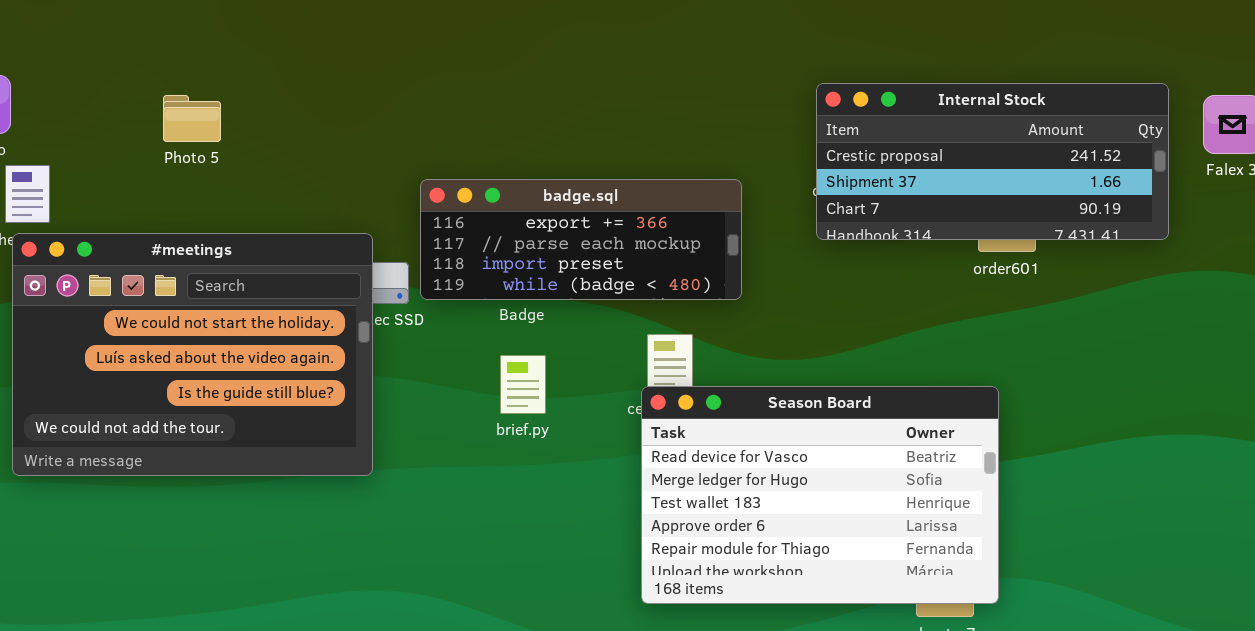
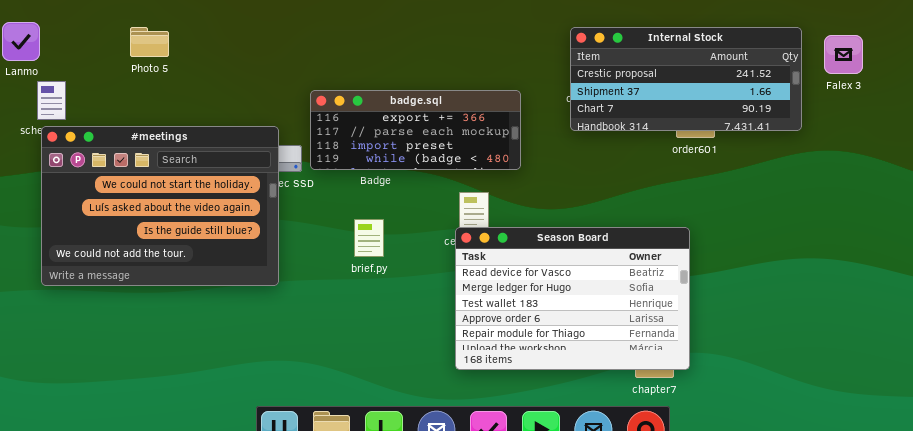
Photo 5: [163,95,221,142] -> [130,27,169,57], moved
brief.py: [500,355,546,414] -> [354,219,384,257], moved

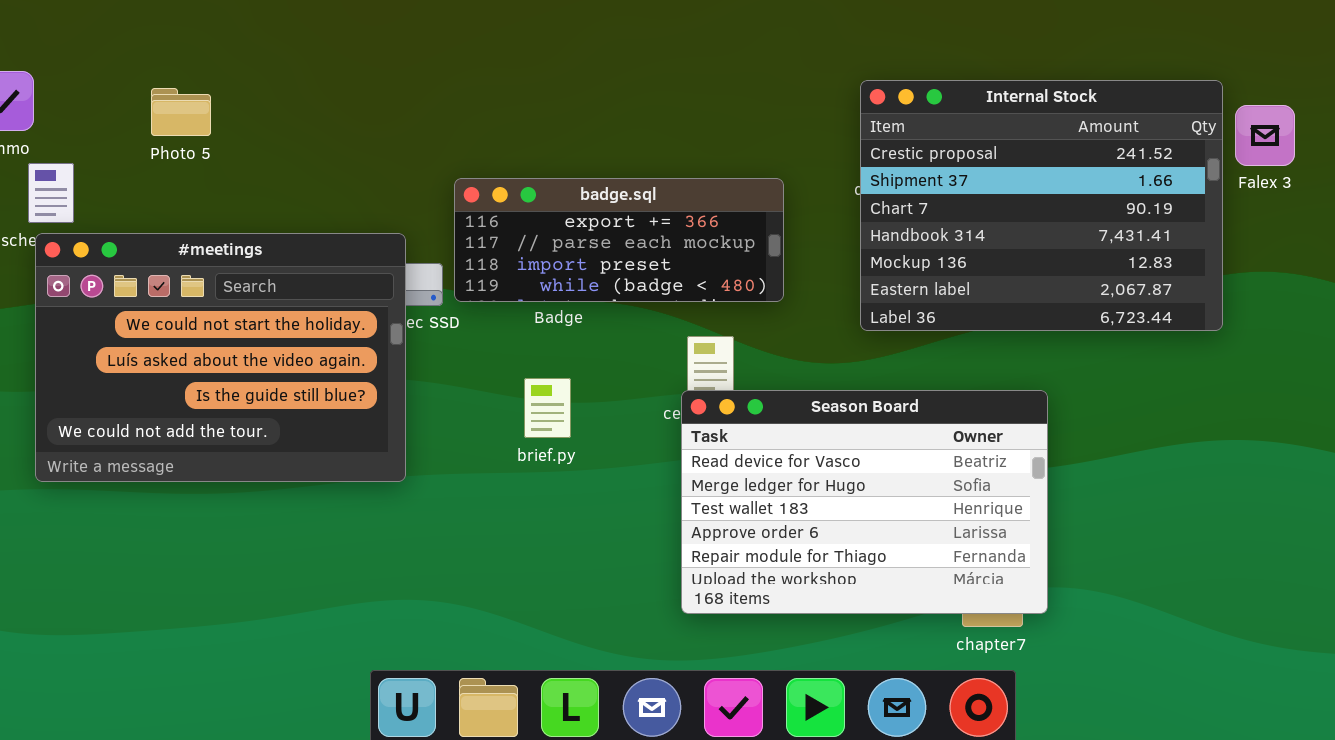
Photo 5: [130,27,169,57] -> [151,88,211,136], moved
Internal Stock: [570,27,802,131] -> [860,80,1223,331], resized
Falex 3: [824,35,863,74] -> [1235,105,1295,166], moved

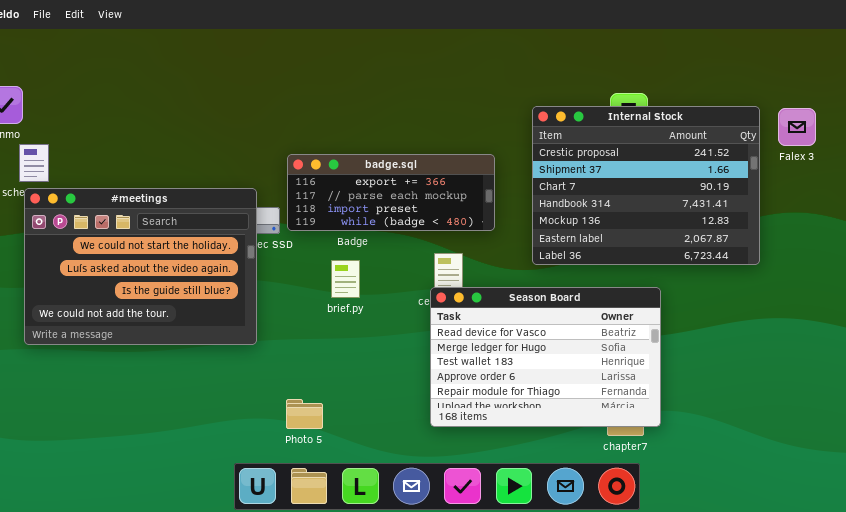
Internal Stock: [860,80,1223,331] -> [532,106,760,265], moved
Photo 5: [151,88,211,136] -> [286,399,323,429], moved
brief.py: [524,378,571,438] -> [331,260,360,298], moved

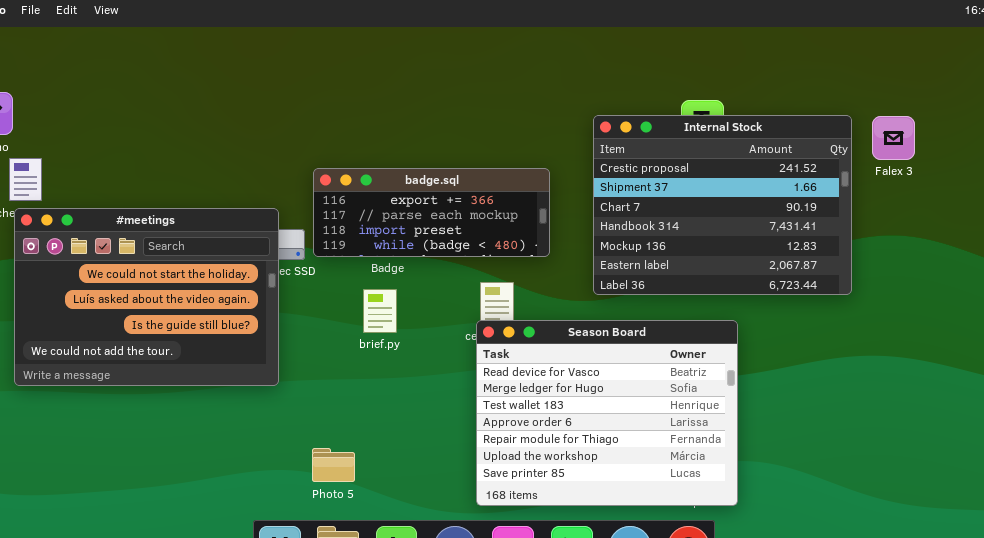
Season Board: [430,287,661,427] -> [476,320,738,506], resized

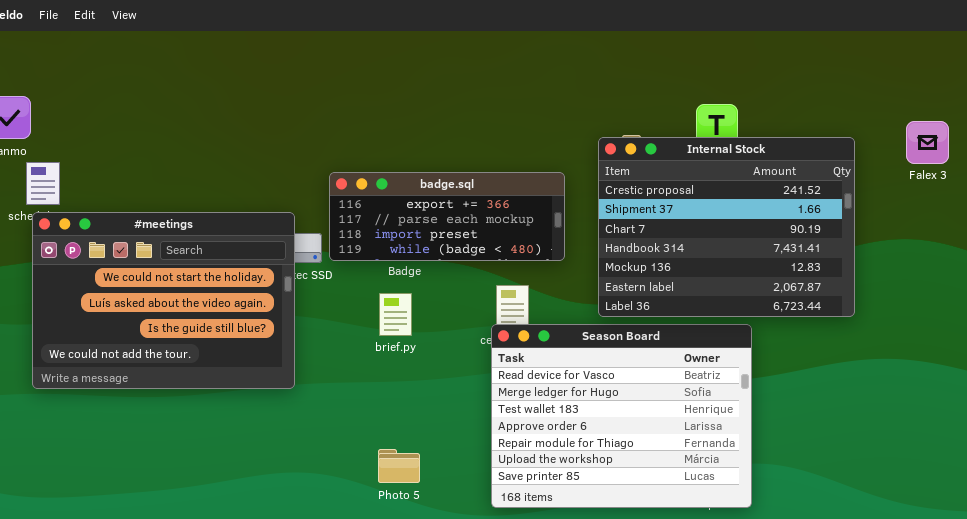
Internal Stock: [593,115,852,295] -> [598,137,855,317], moved
Falex 3: [872,116,915,160] -> [906,121,949,164], moved
Photo 5: [312,448,355,482] -> [378,449,420,483], moved

